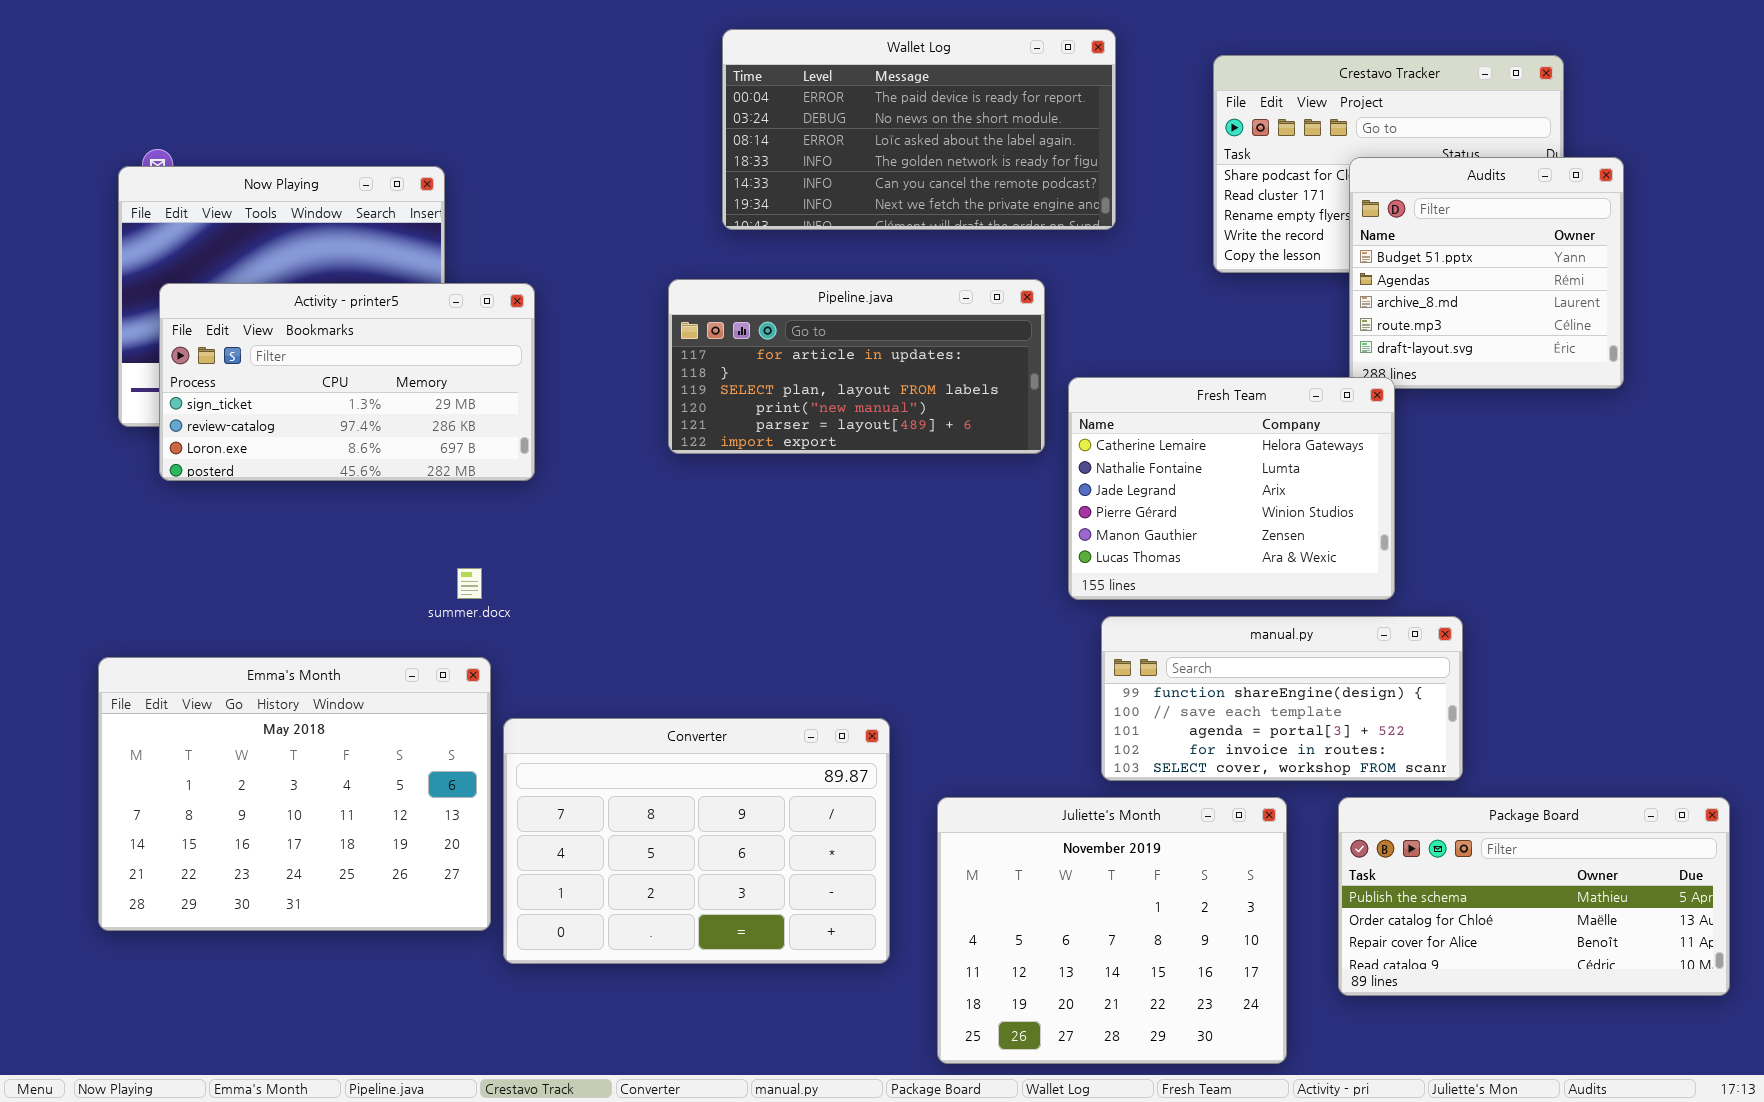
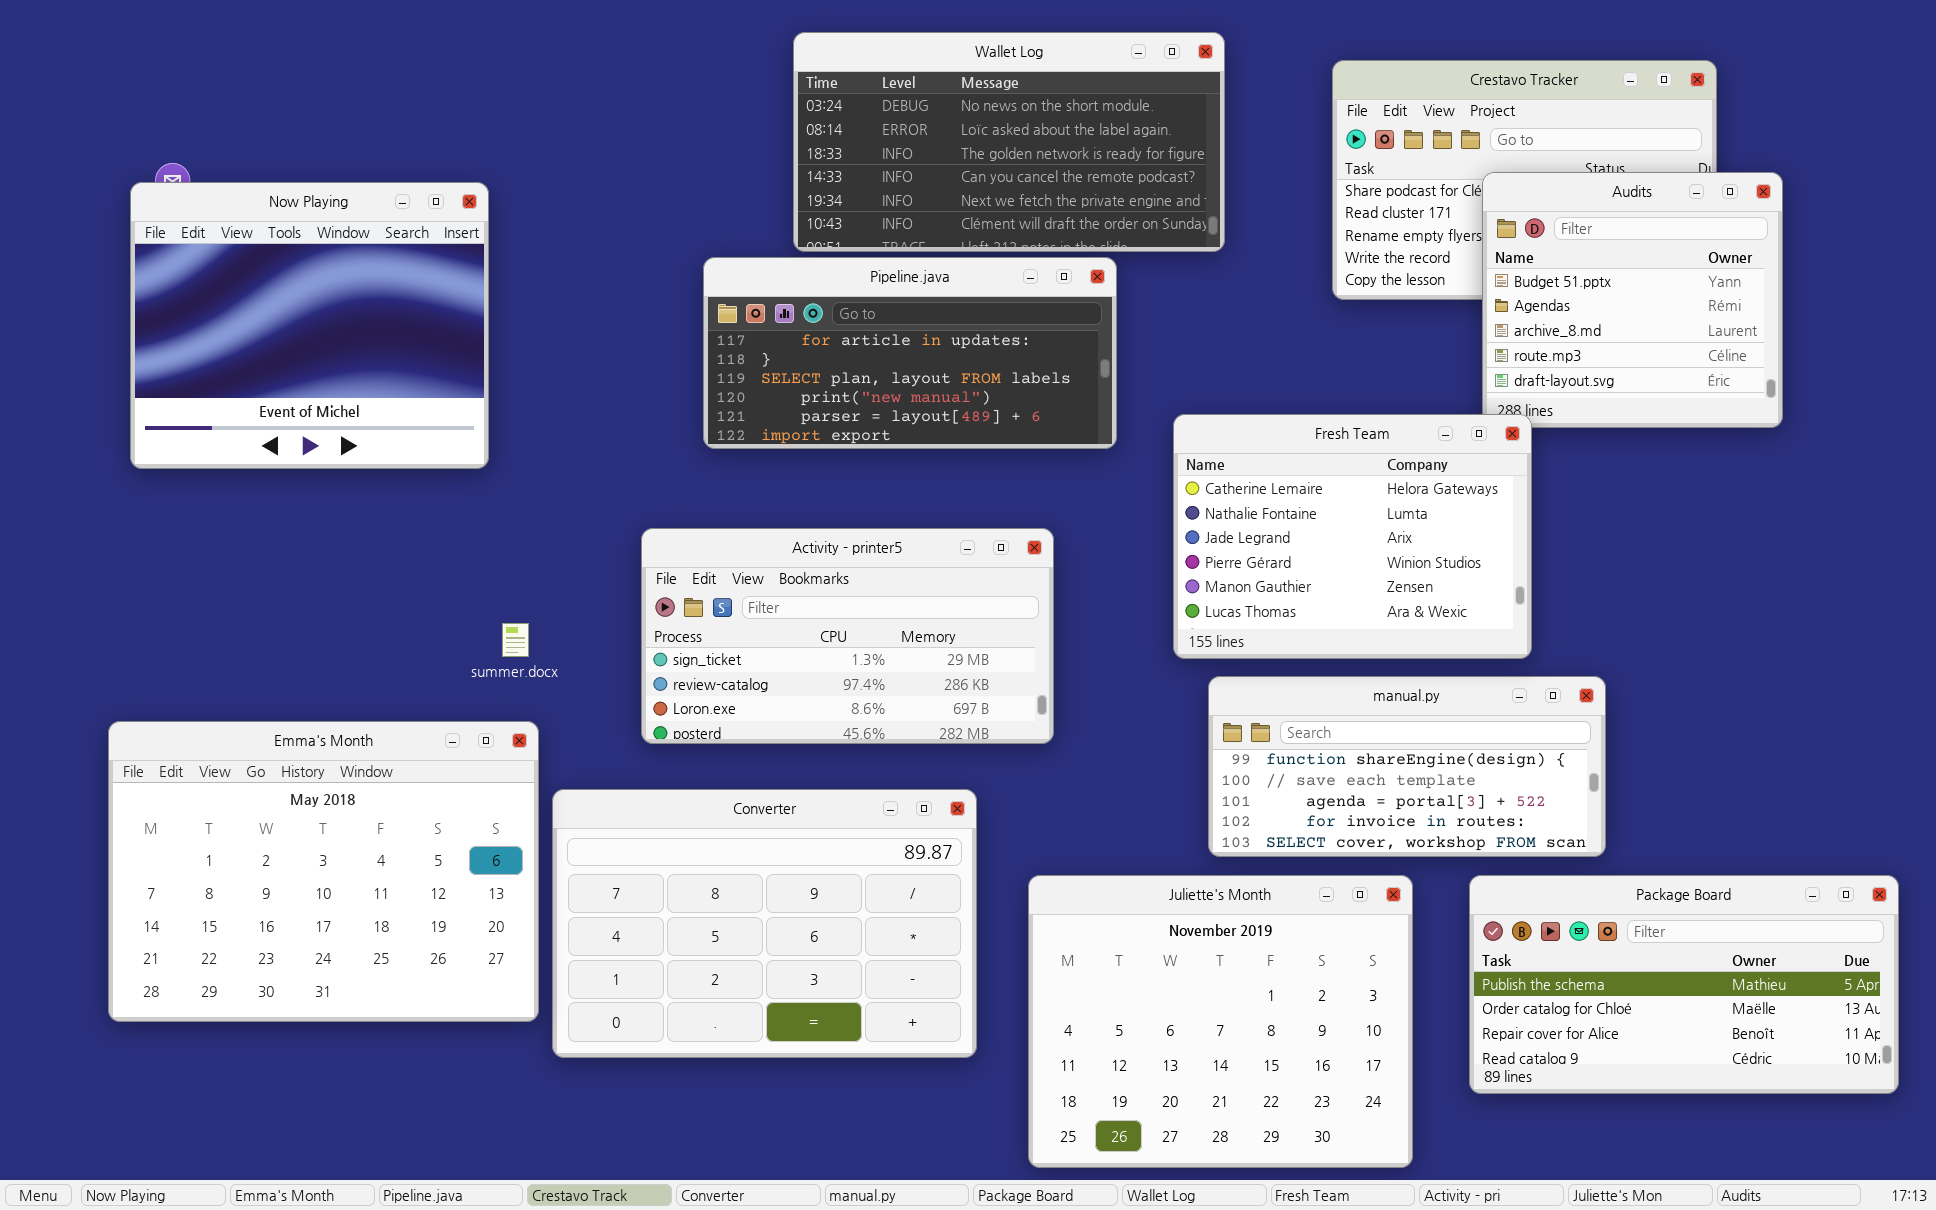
Wallet Log: [722,29,1116,230] -> [793,32,1225,252], scrolled down 1 row
Pipeline.java: [668,279,1045,454] -> [703,257,1117,449], moved
Activity - printer5: [159,283,535,481] -> [641,528,1054,744], moved

